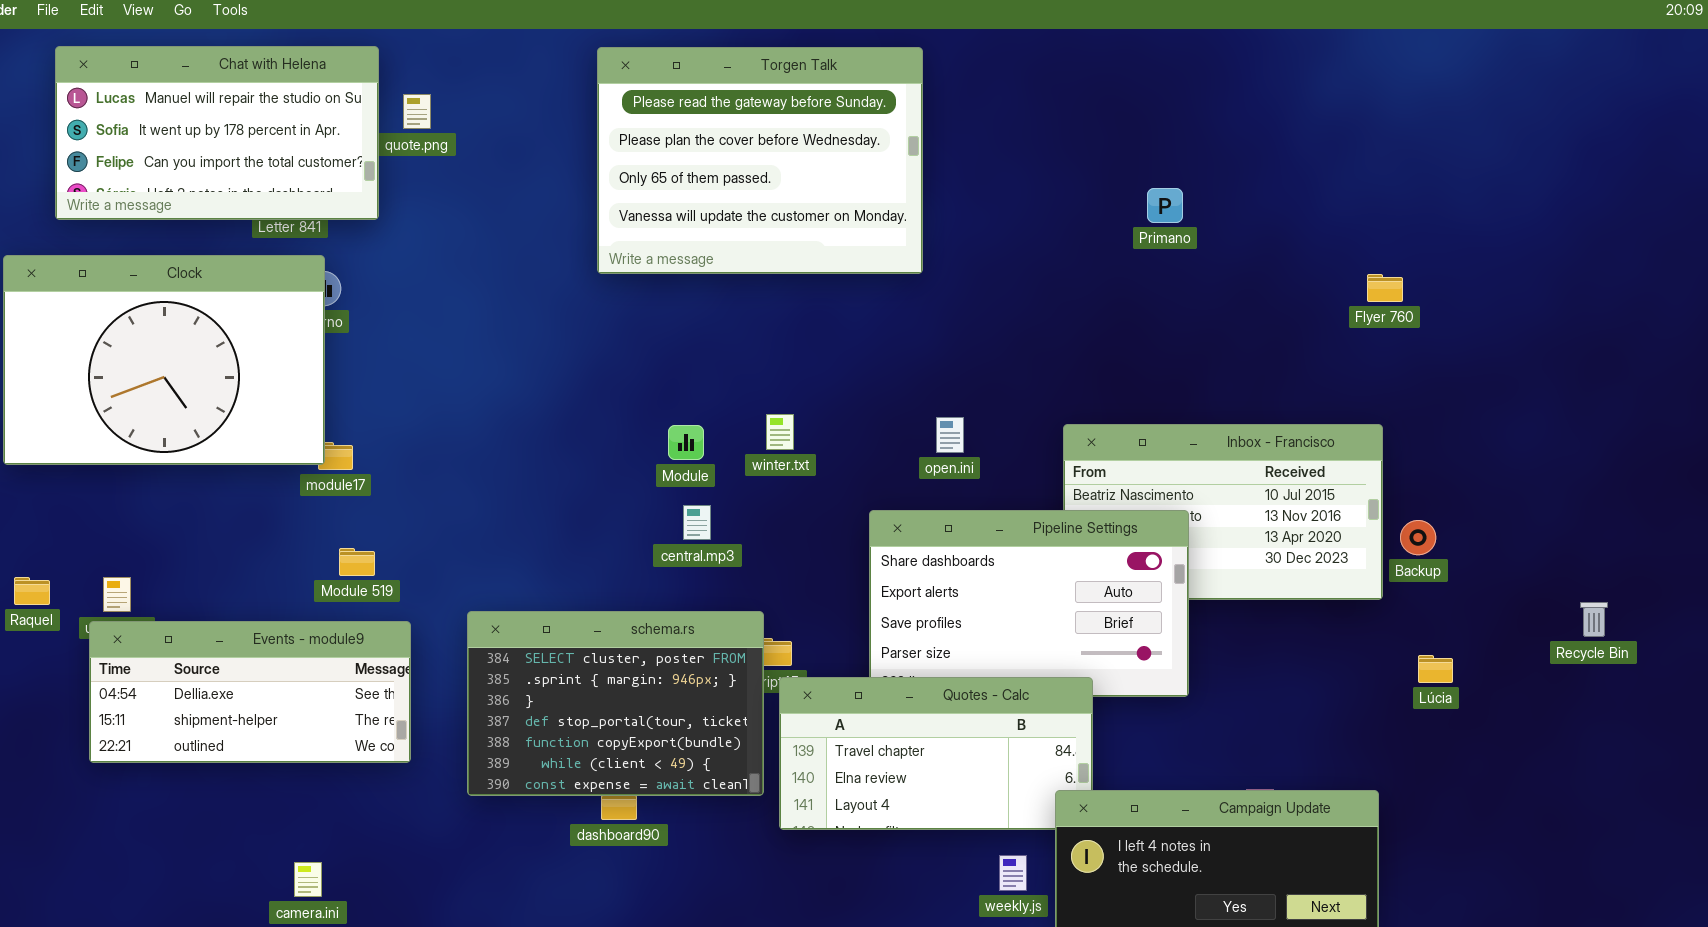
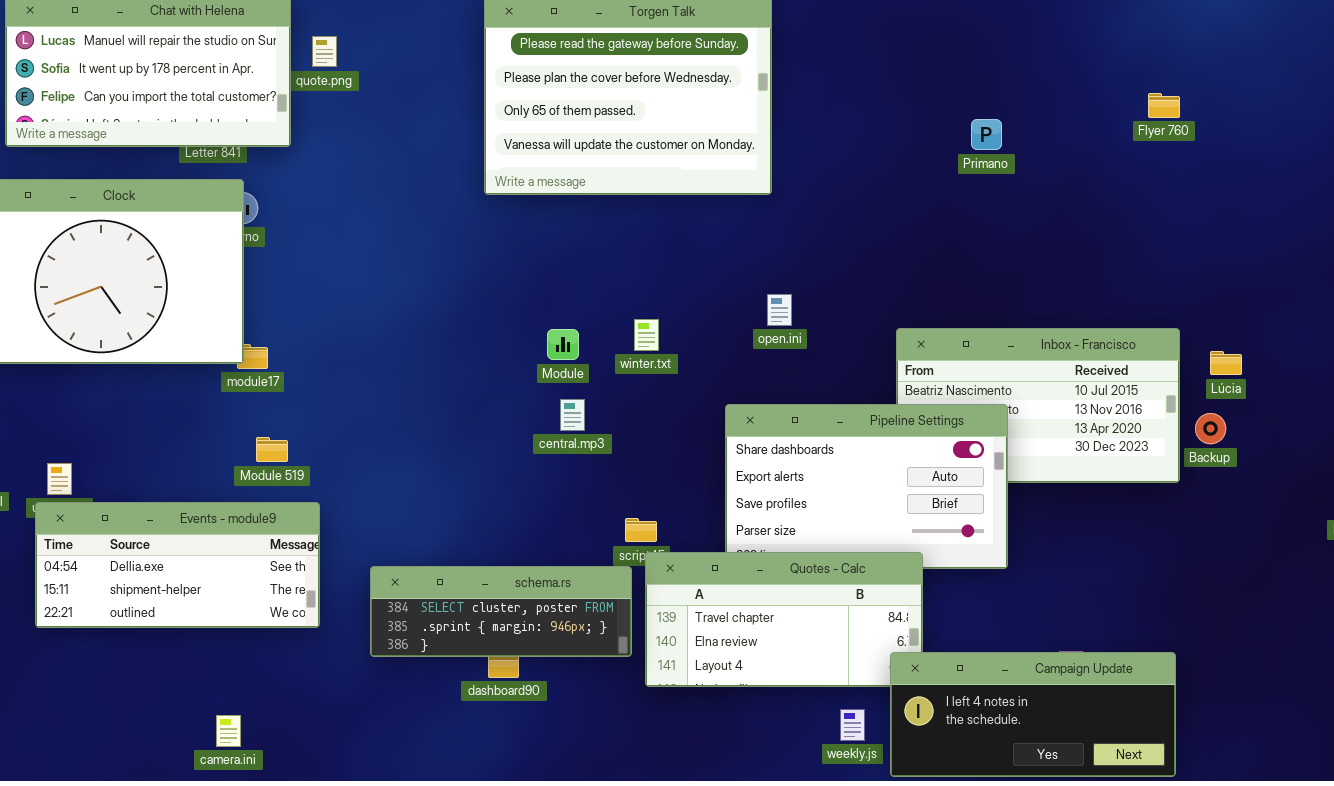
Flyer 760: [1367,274,1403,302] -> [1148,93,1180,118], moved
open.ini: [936,417,964,453] -> [767,294,792,326], moved
schema.rs: [467,611,764,796] -> [370,566,632,657], resized
Lúcia: [1418,655,1453,683] -> [1210,351,1242,375], moved

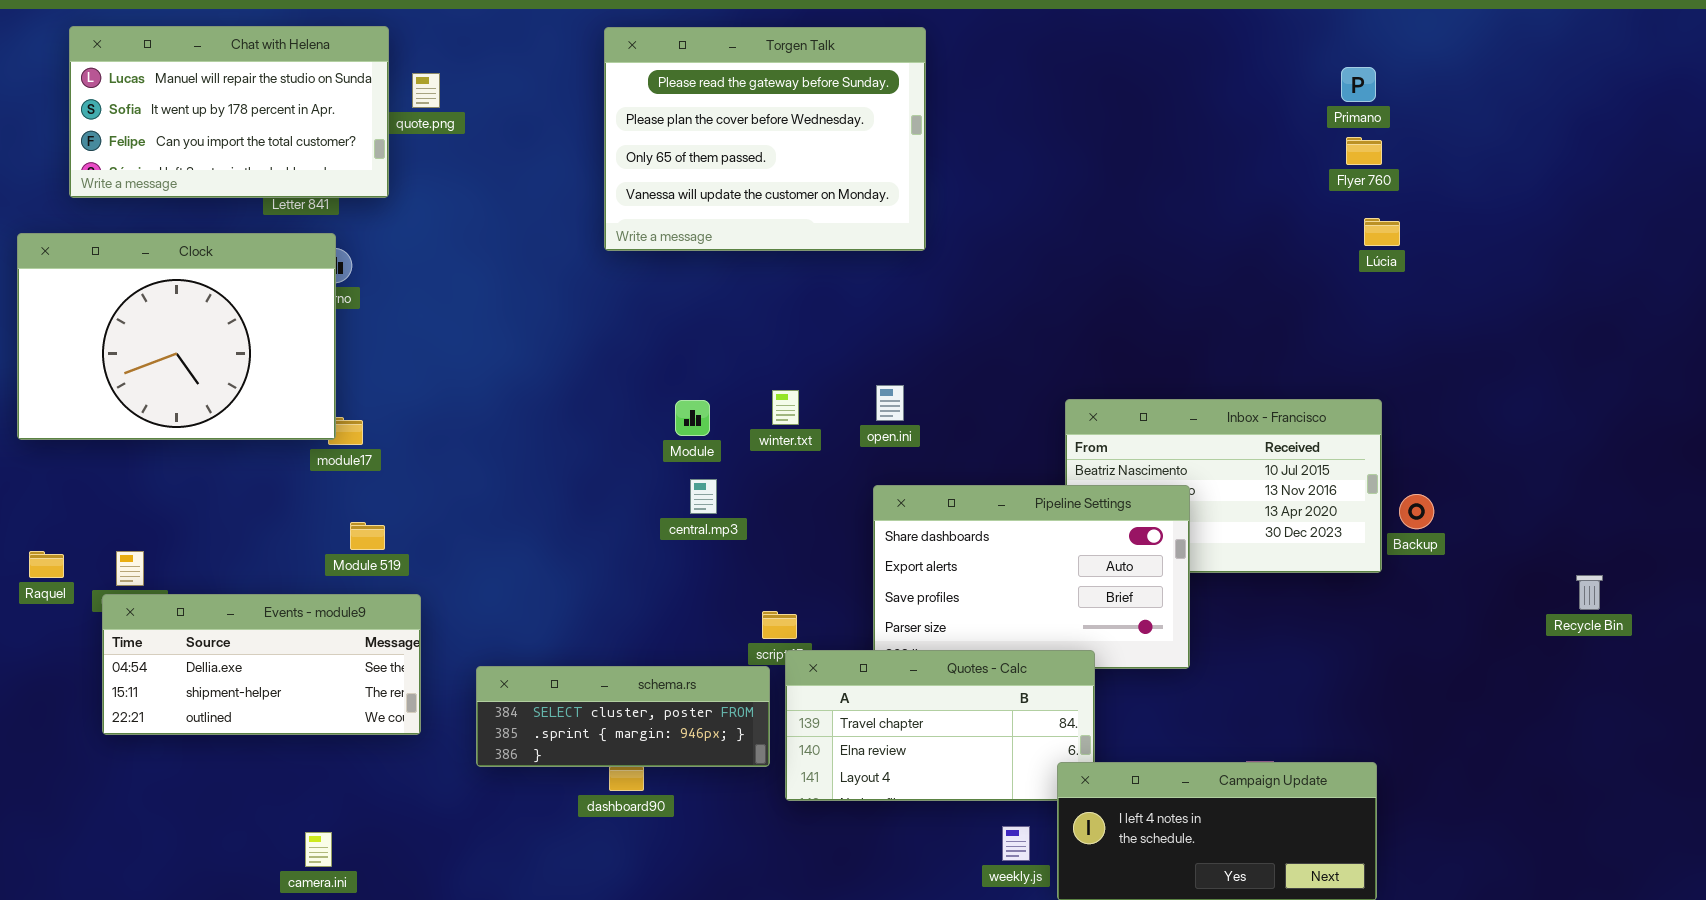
Primano: [971,119,1002,150] -> [1341,67,1376,102], moved
open.ini: [767,294,792,326] -> [876,385,904,421], moved
Lúcia: [1210,351,1242,375] -> [1364,218,1400,246], moved

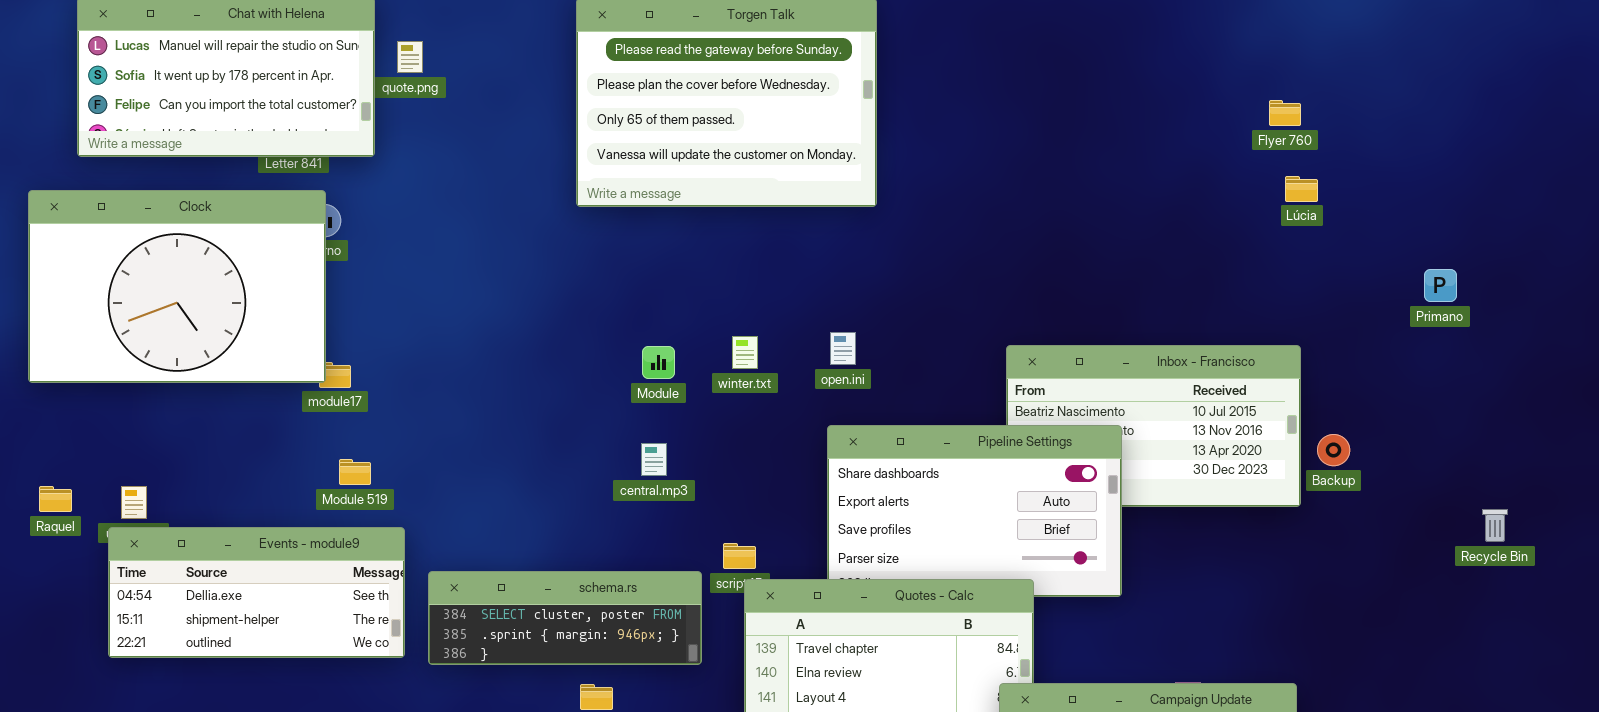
Primano: [1341,67,1376,102] -> [1424,269,1457,302], moved
central.mp3: [690,479,717,514] -> [641,443,667,476], moved
schema.rs: [476,666,770,767] -> [428,571,702,665], moved

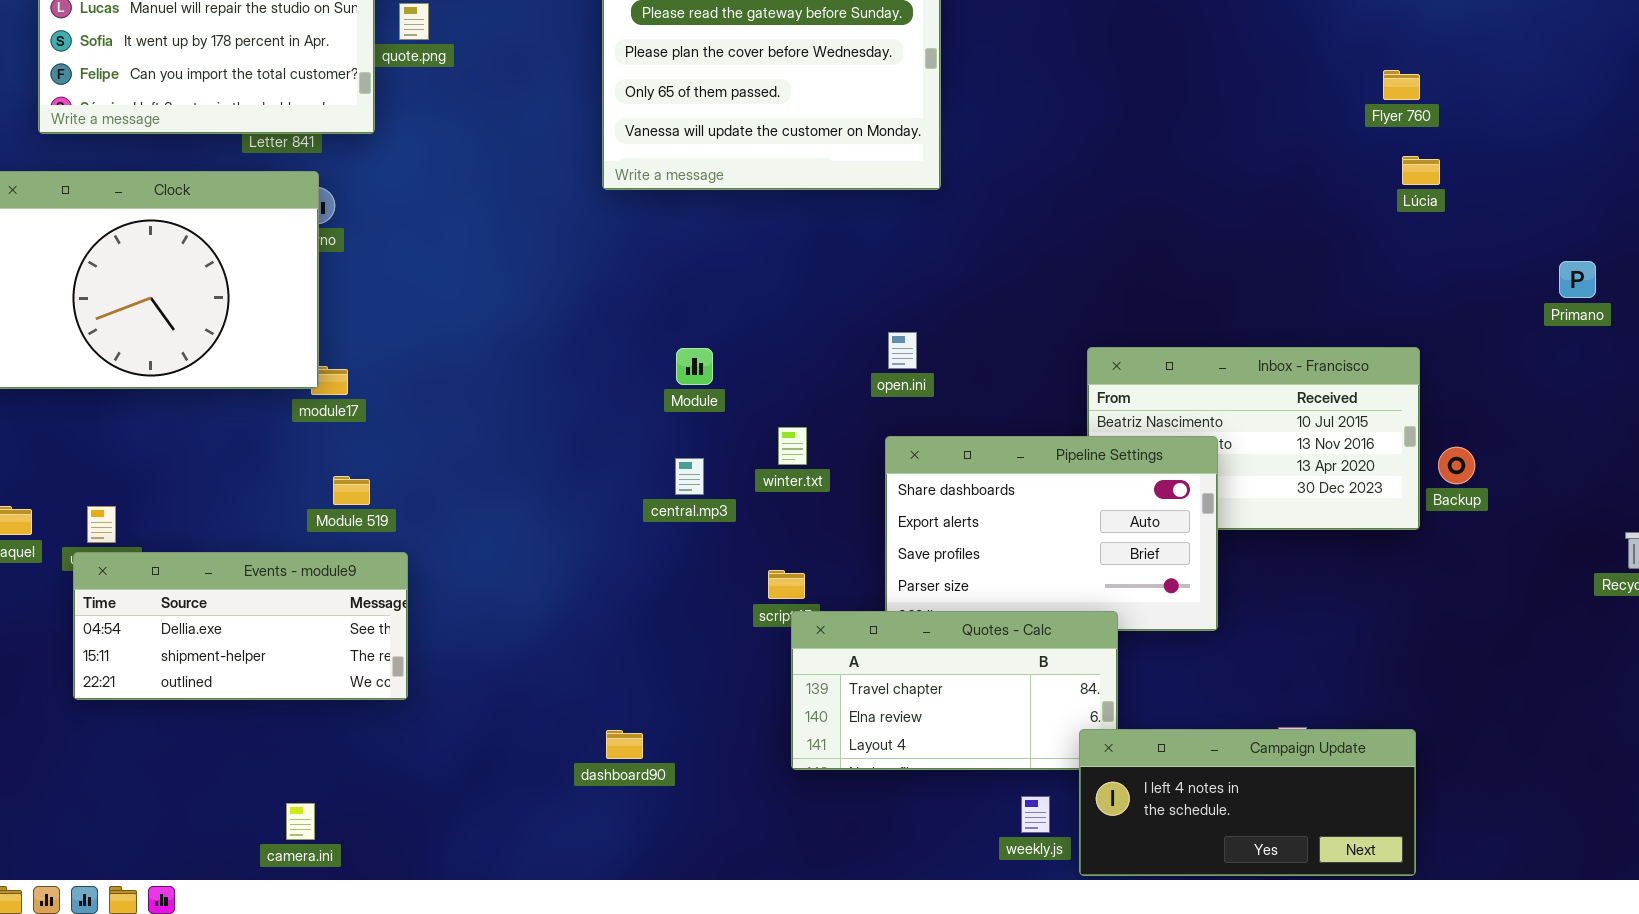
winter.txt: [732,336,758,369] -> [778,427,807,465], moved
schema.rs: [428,571,702,665] -> none, closed

